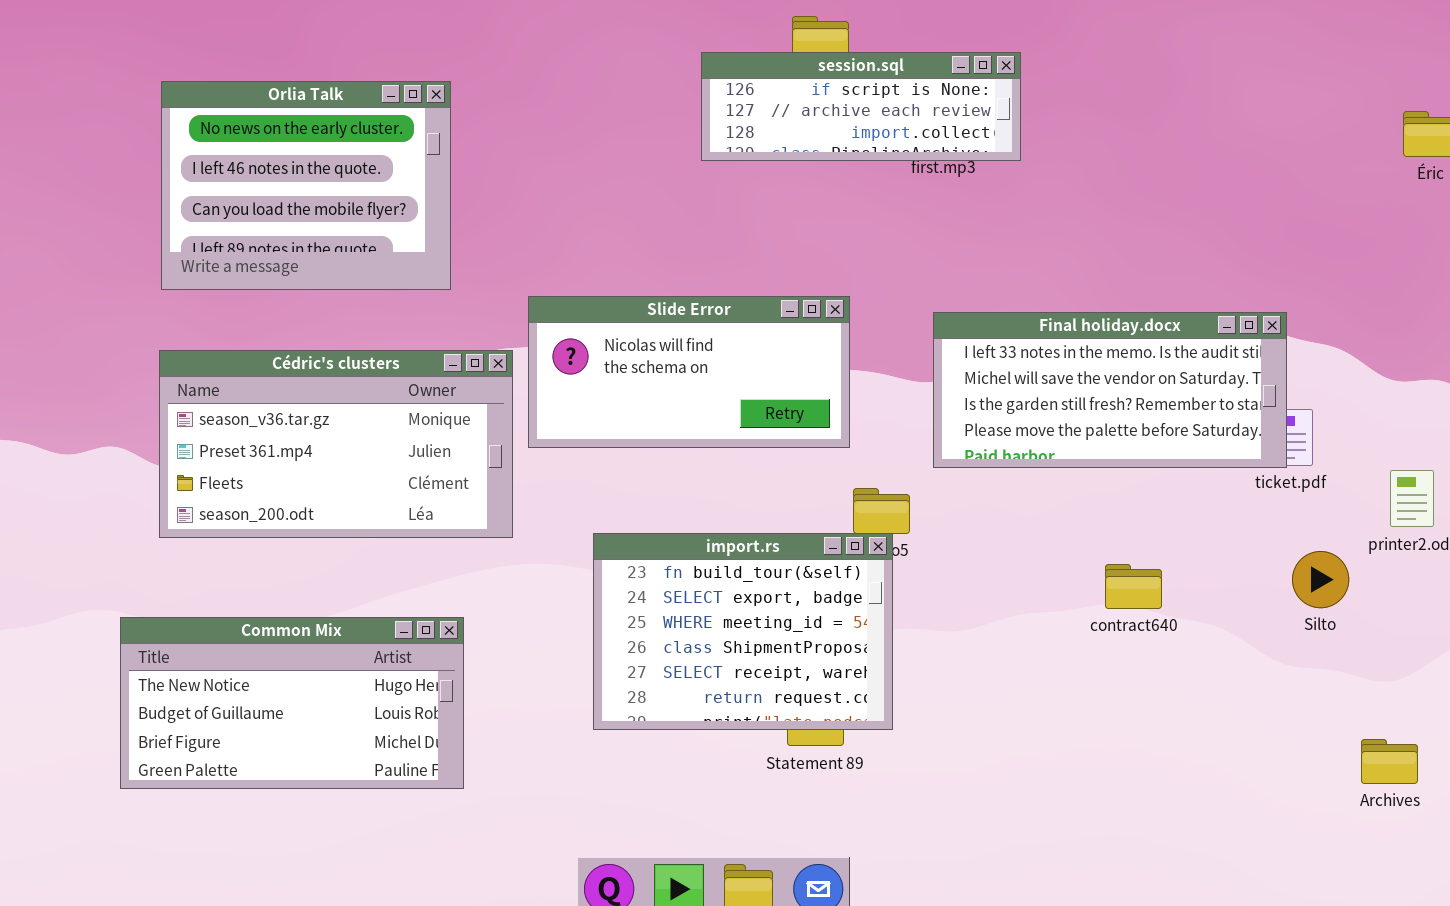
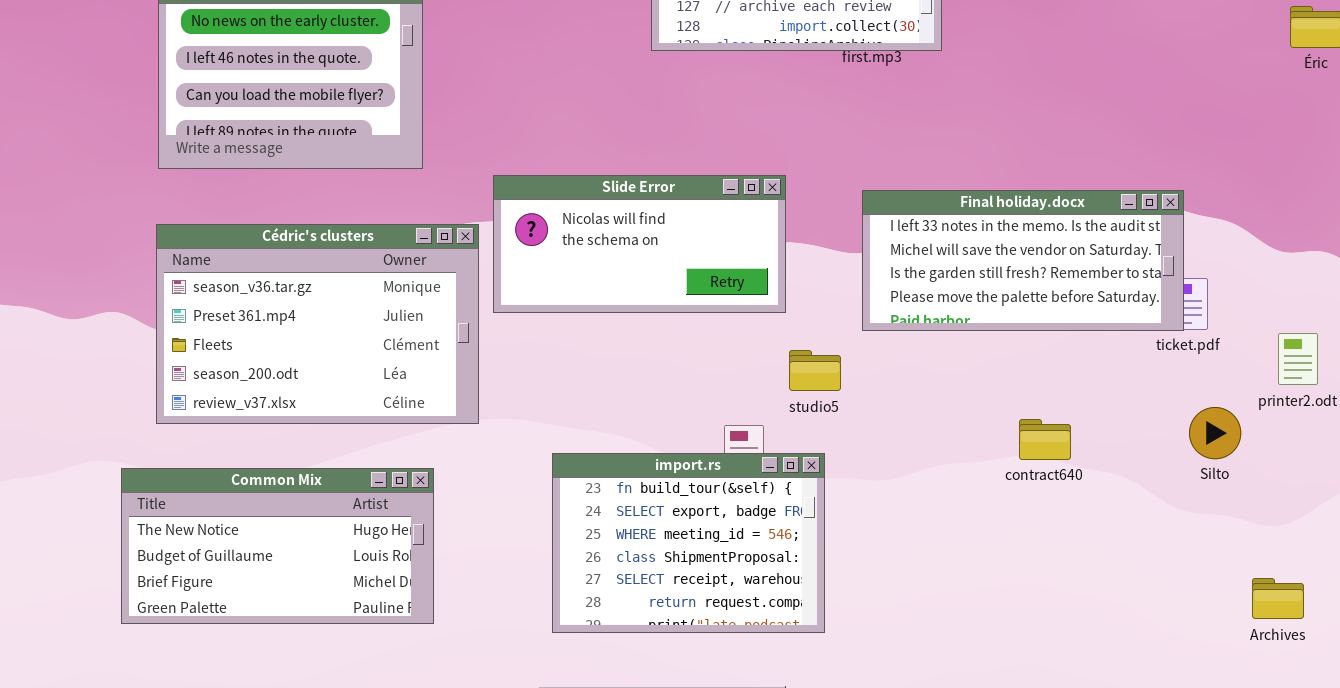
Cédric's clusters: [159,350,513,538] -> [156,224,479,424], resized
import.rs: [593,533,893,730] -> [552,453,825,633], moved

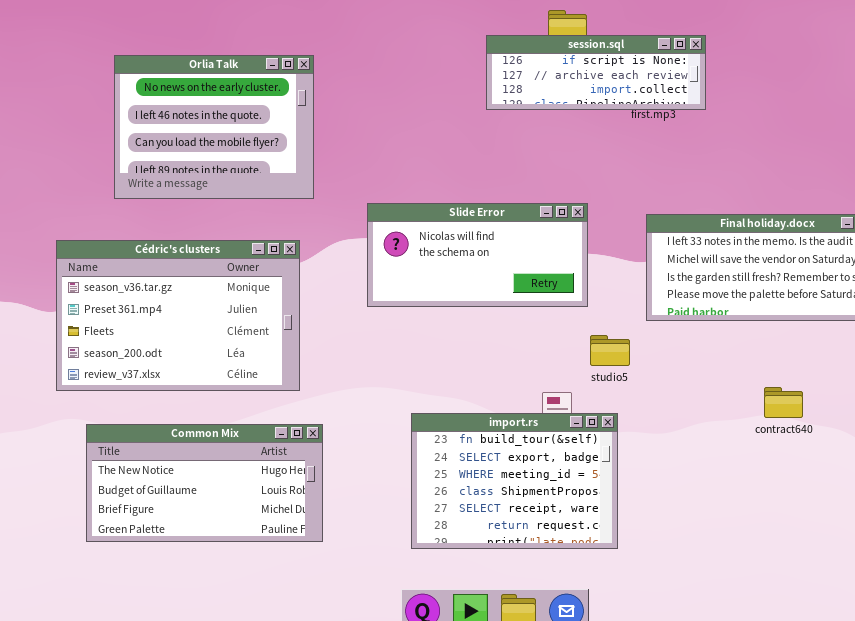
Cédric's clusters: [156,224,479,424] -> [56,240,300,391], moved

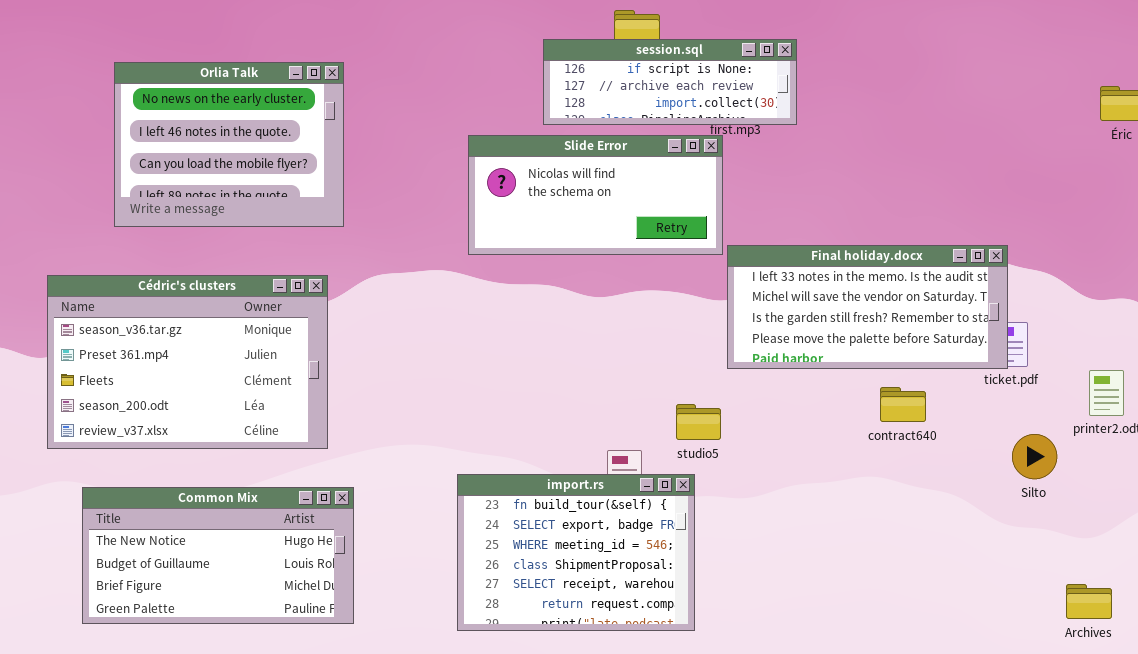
Slide Error: [367,203,588,307] -> [468,135,723,255], moved
studio5: [590,335,630,366] -> [676,404,721,440], moved
contract640: [764,387,803,418] -> [880,387,926,422], moved

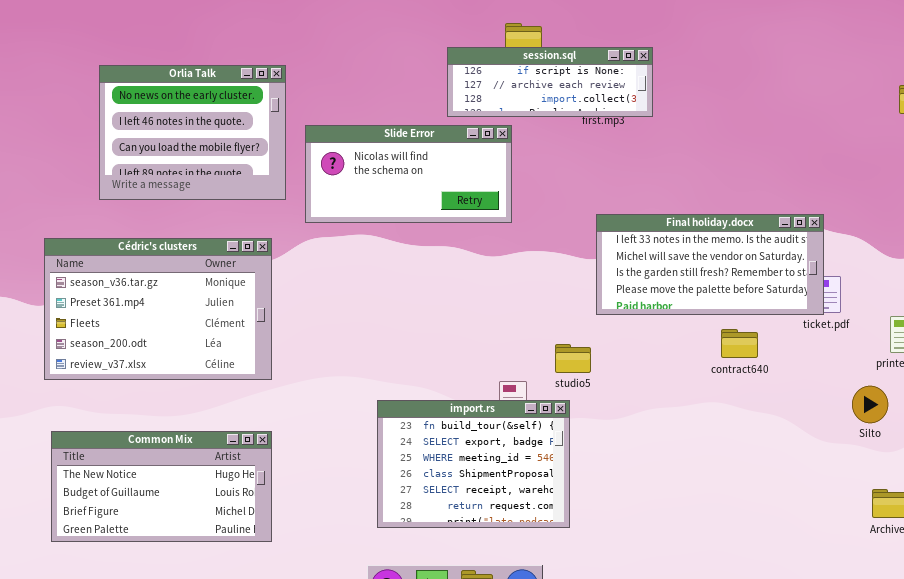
Slide Error: [468,135,723,255] -> [305,125,512,223], moved
Silto: [1012,434,1057,479] -> [852,386,888,423], moved
Common Mix: [82,487,354,624] -> [51,431,272,542], moved

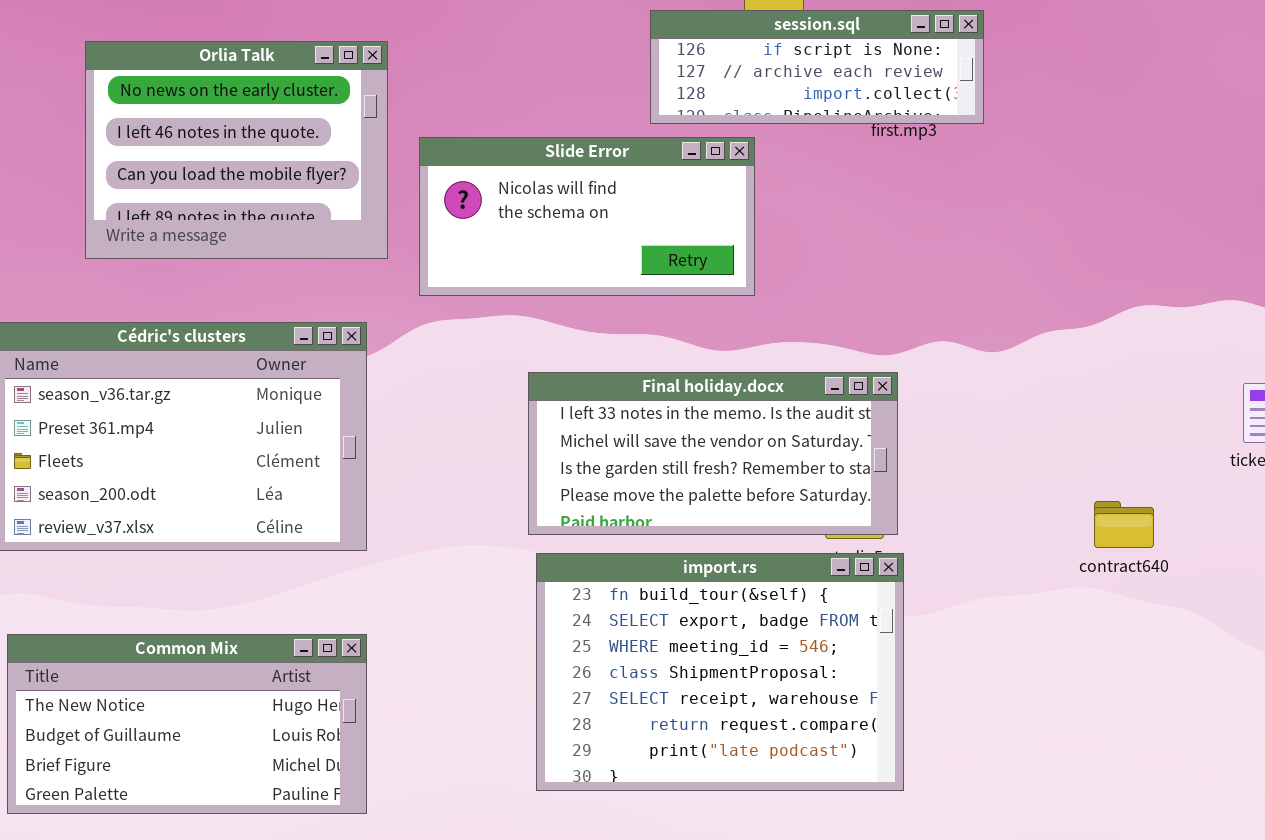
Final holiday.docx: [596,214,824,315] -> [528,372,898,535], moved
contract640: [721,329,758,358] -> [1094,501,1154,548], moved
import.rs: [377,400,570,528] -> [536,553,904,791], resized

